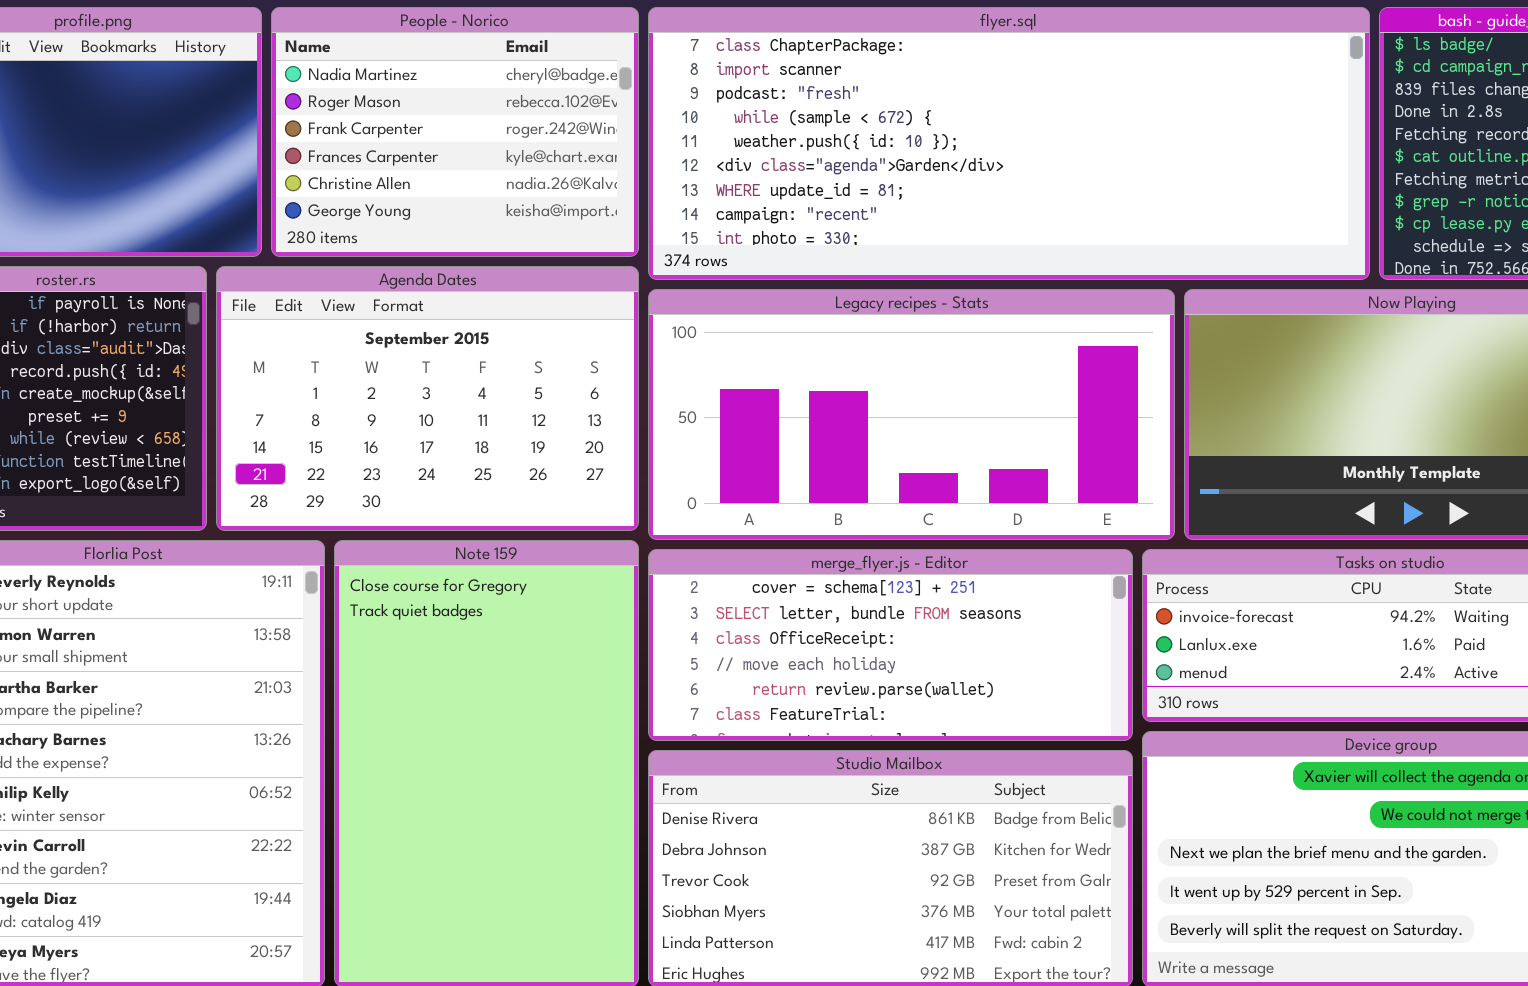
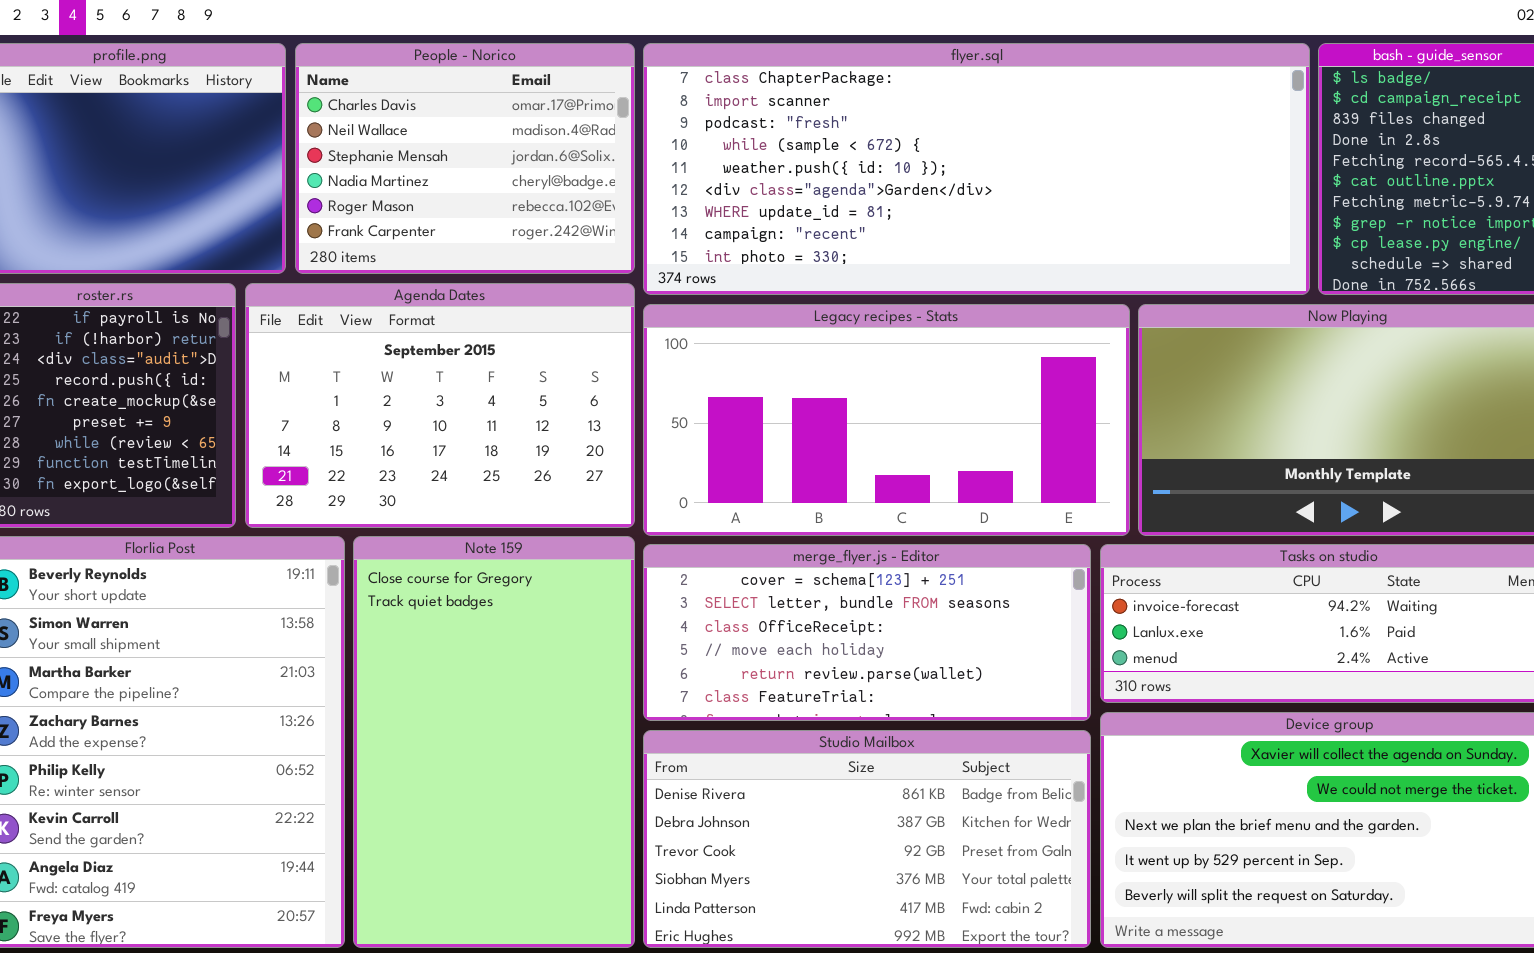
People - Norico: [271,7,639,257] -> [295,43,635,274], scrolled up 3 rows

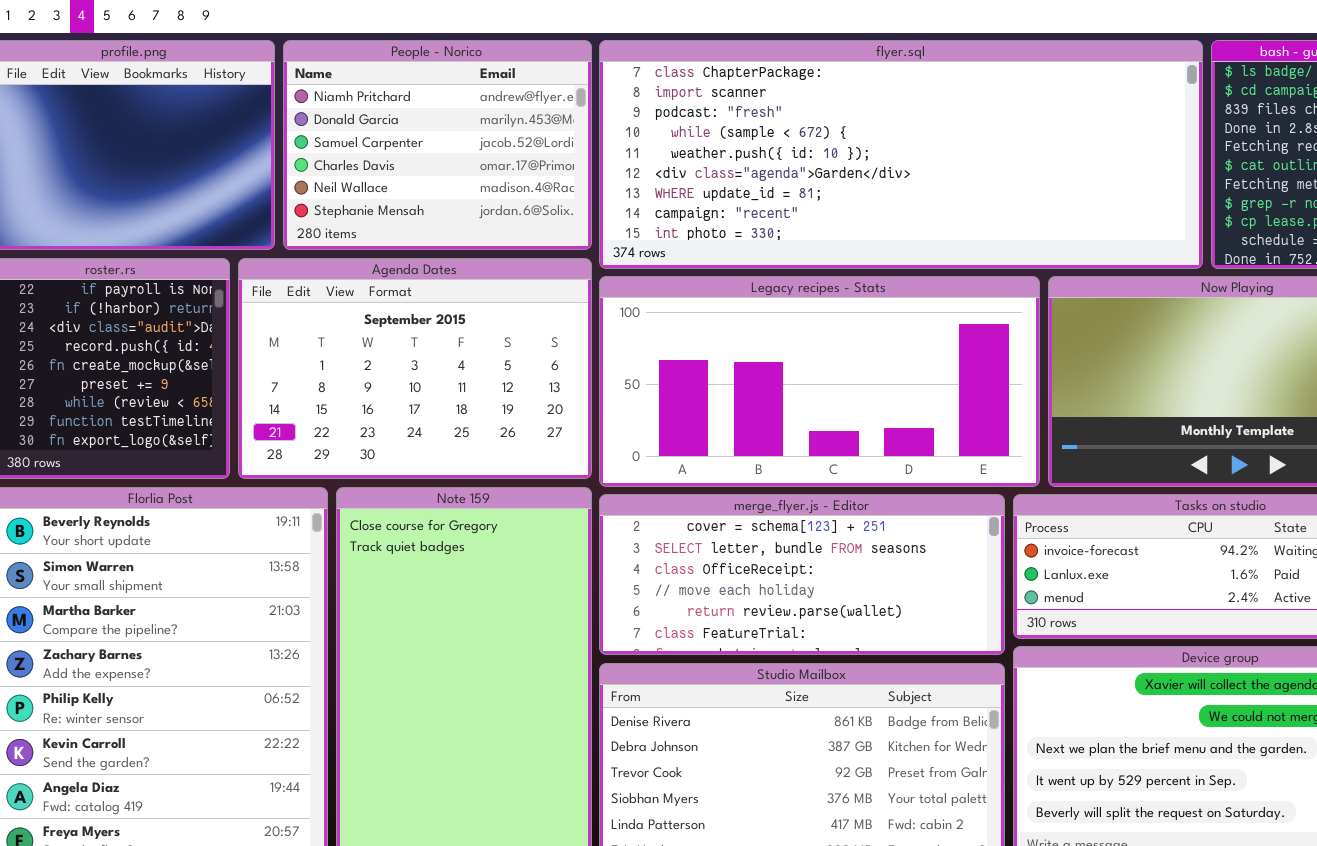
People - Norico: [295,43,635,274] -> [283,40,592,250], scrolled up 3 rows

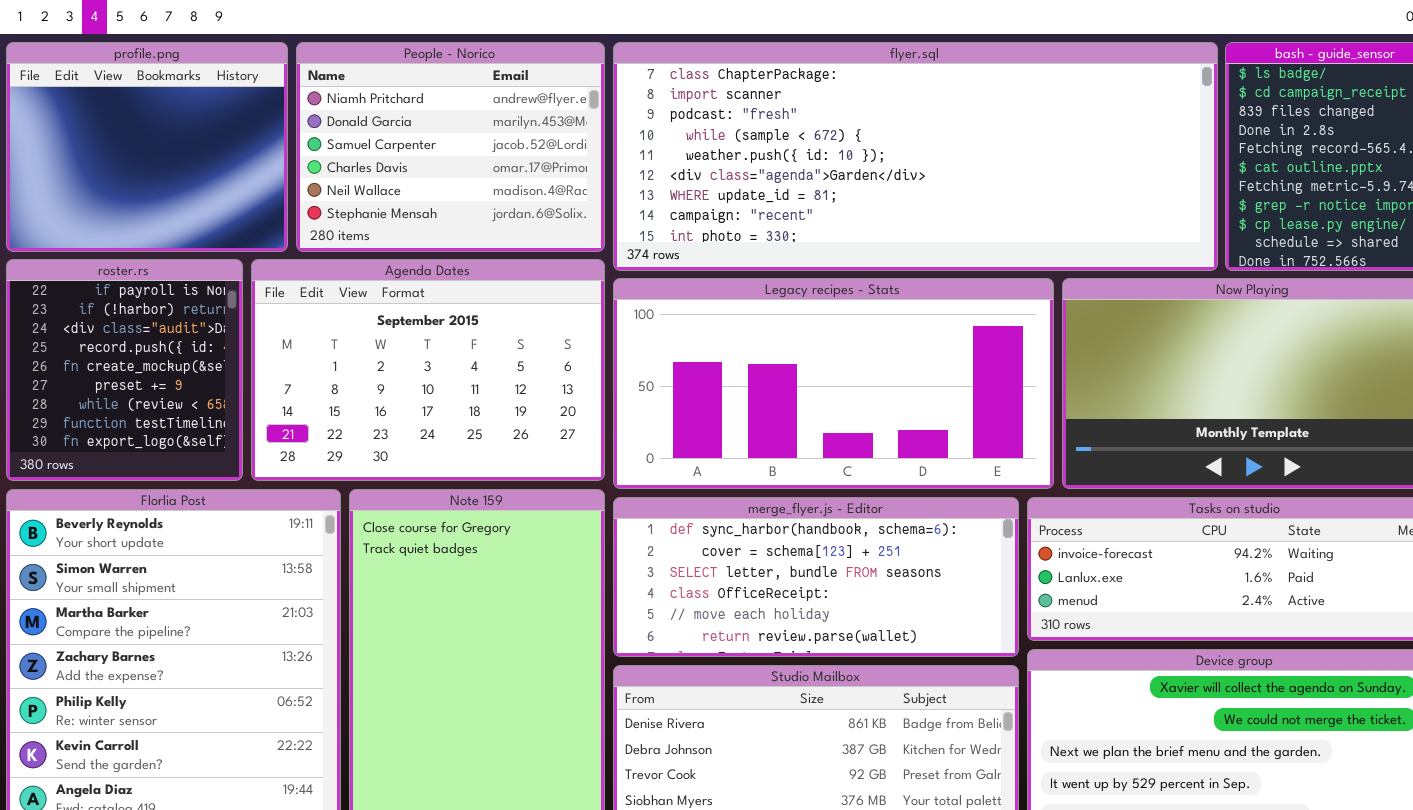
merge_flyer.js - Editor: [599,494,1005,655] -> [613,497,1019,657], scrolled up 1 row

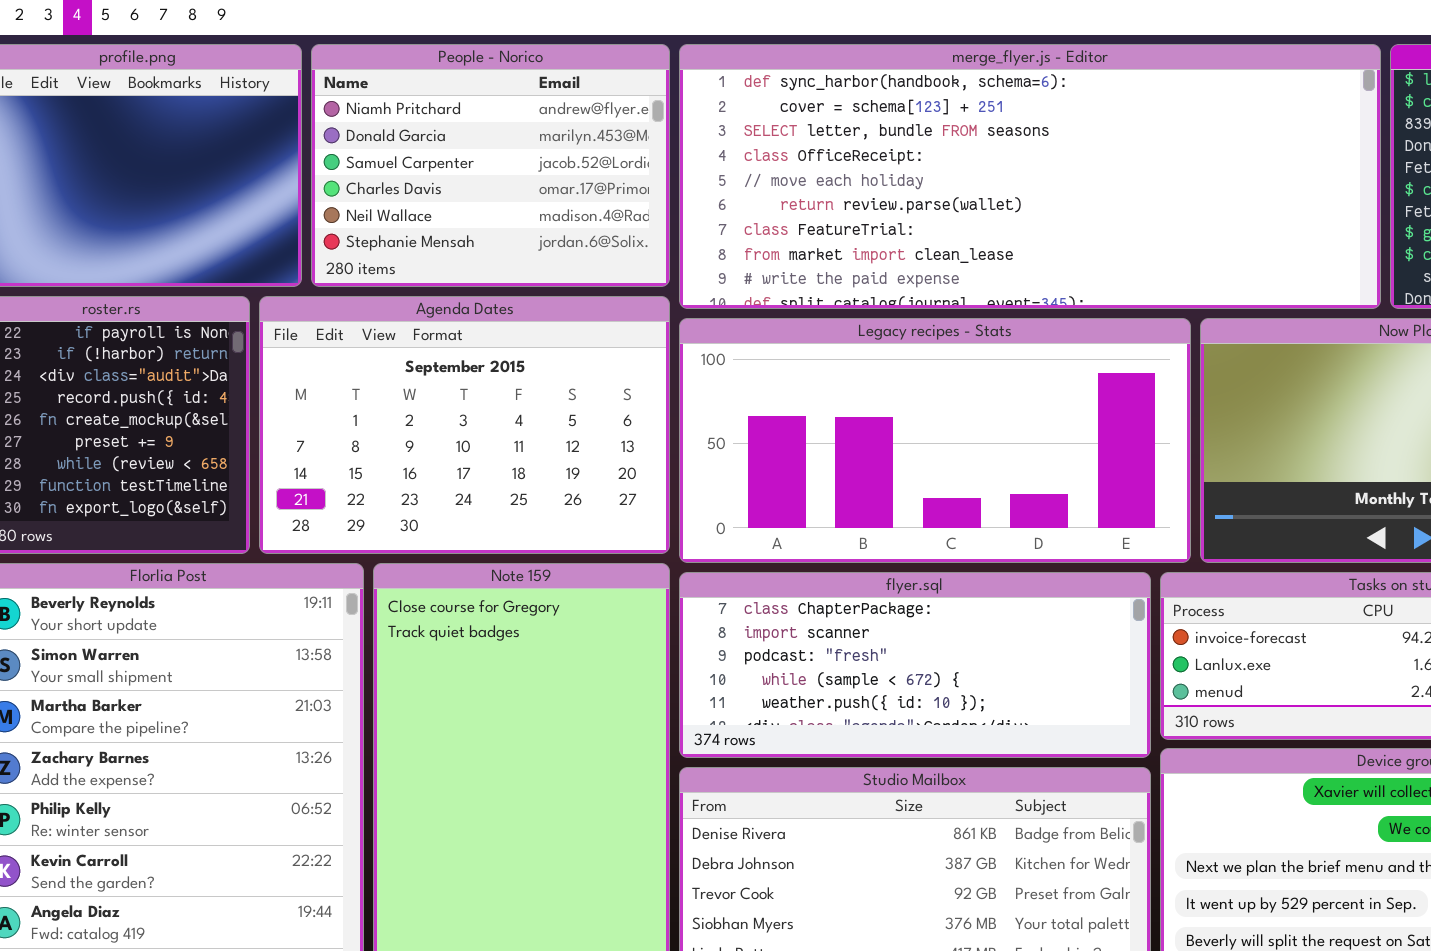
flyer.sql: [613,42,1218,271] -> [679,572,1151,758], moved, resized
merge_flyer.js - Editor: [613,497,1019,657] -> [679,44,1381,309], moved, resized

